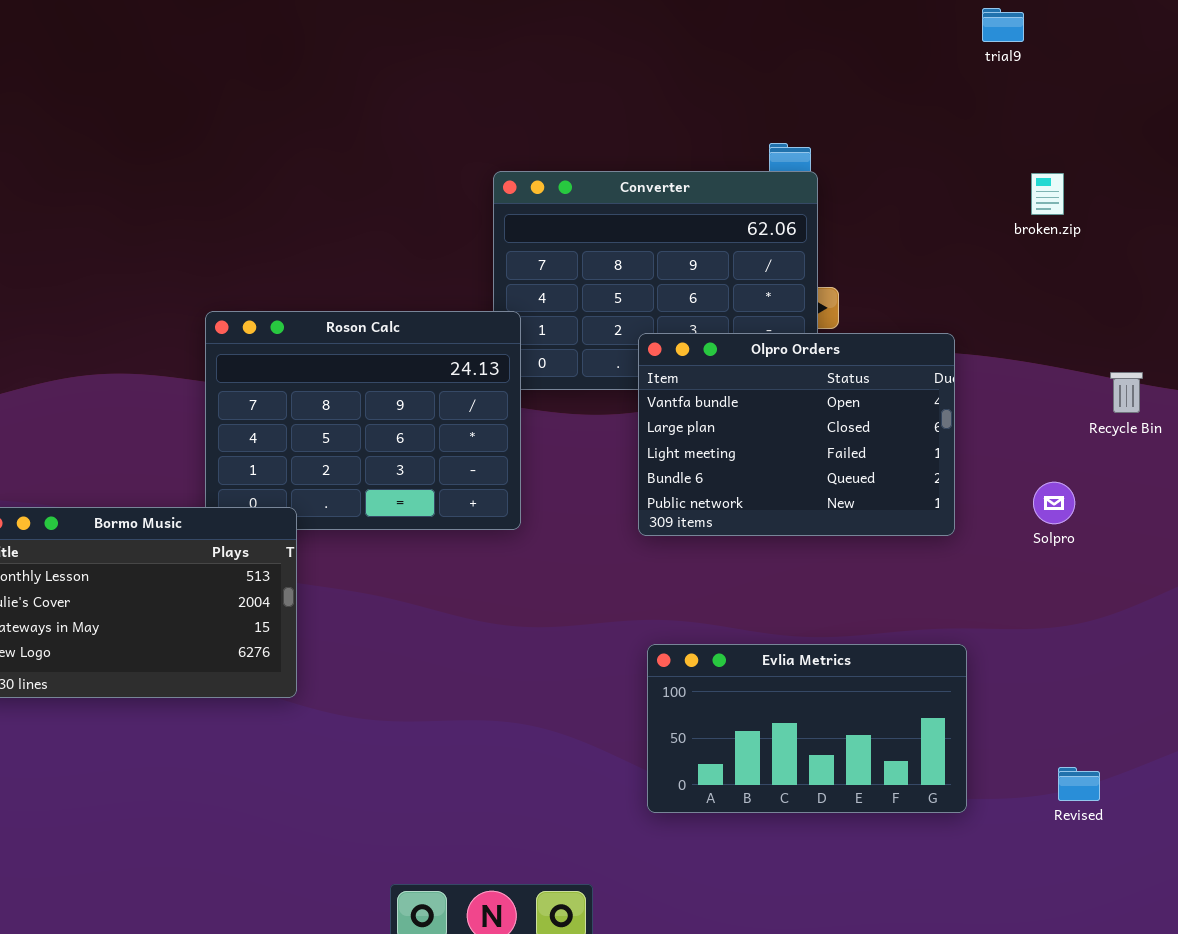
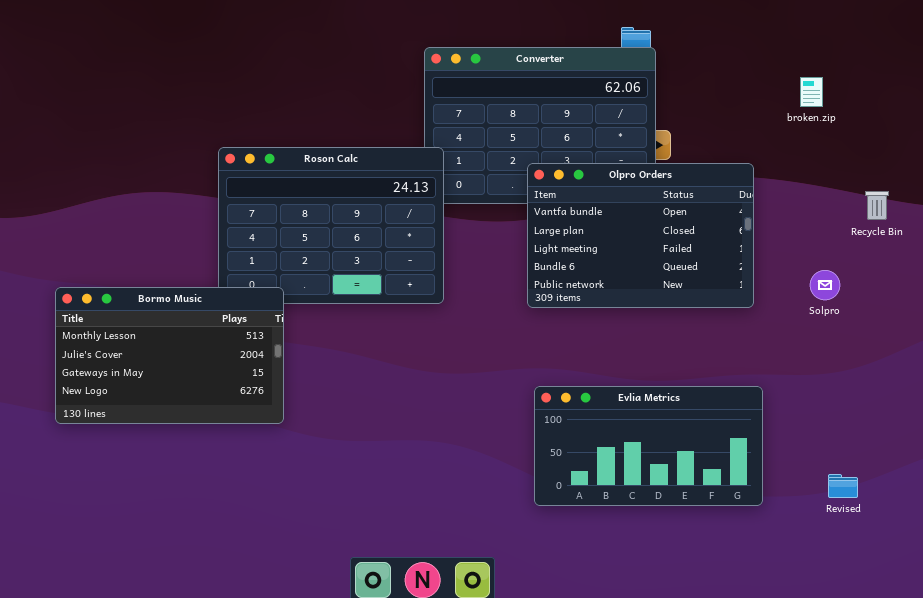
broken.zip: [1031,173,1064,215] -> [800,77,823,107], moved

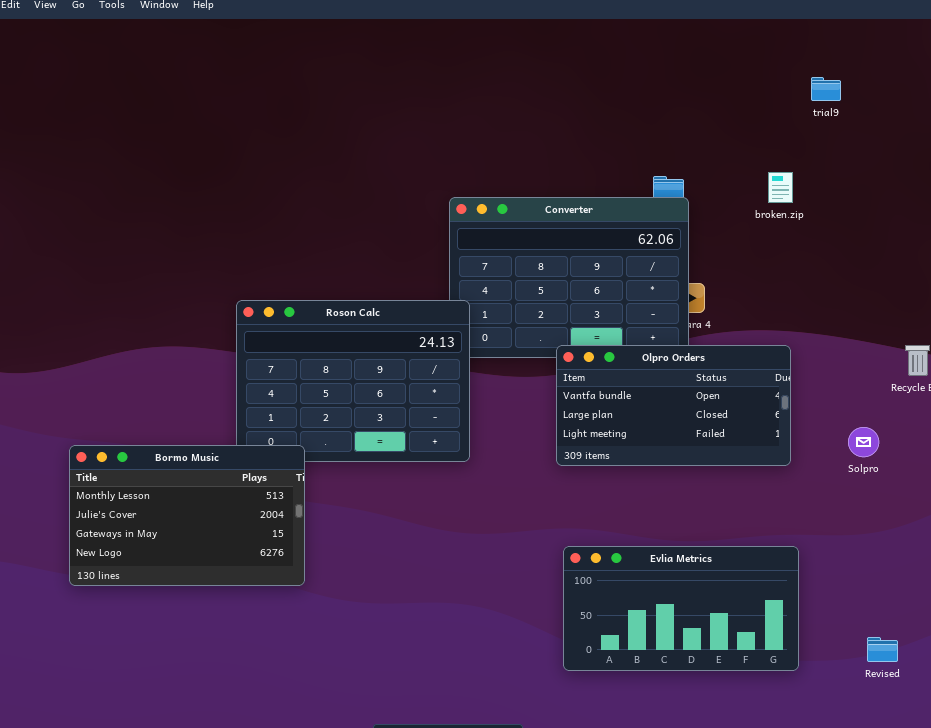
broken.zip: [800,77,823,107] -> [768,172,793,203], moved
Olpro Orders: [527,163,754,308] -> [556,345,791,466], resized

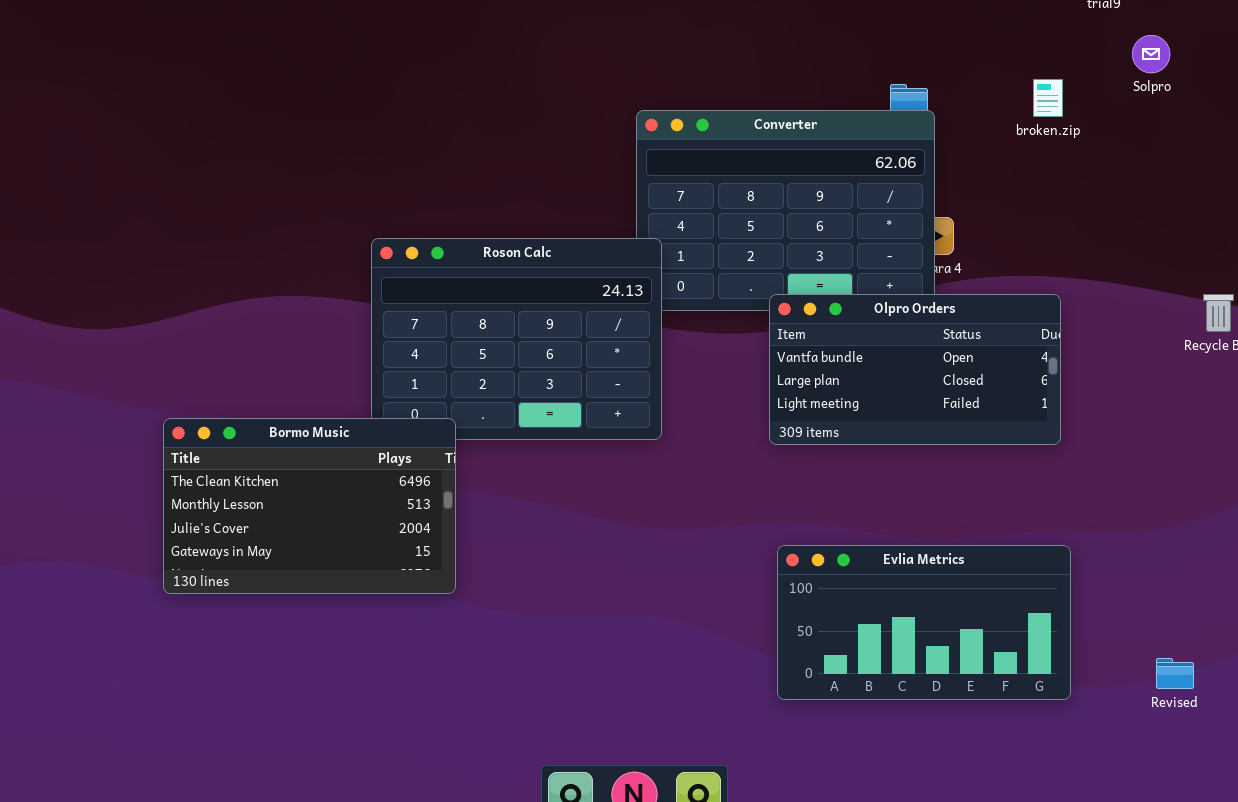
Solpro: [848,427,879,457] -> [1132,35,1170,73], moved
Bormo Music: [69,445,305,586] -> [163,418,456,594], scrolled up 1 row

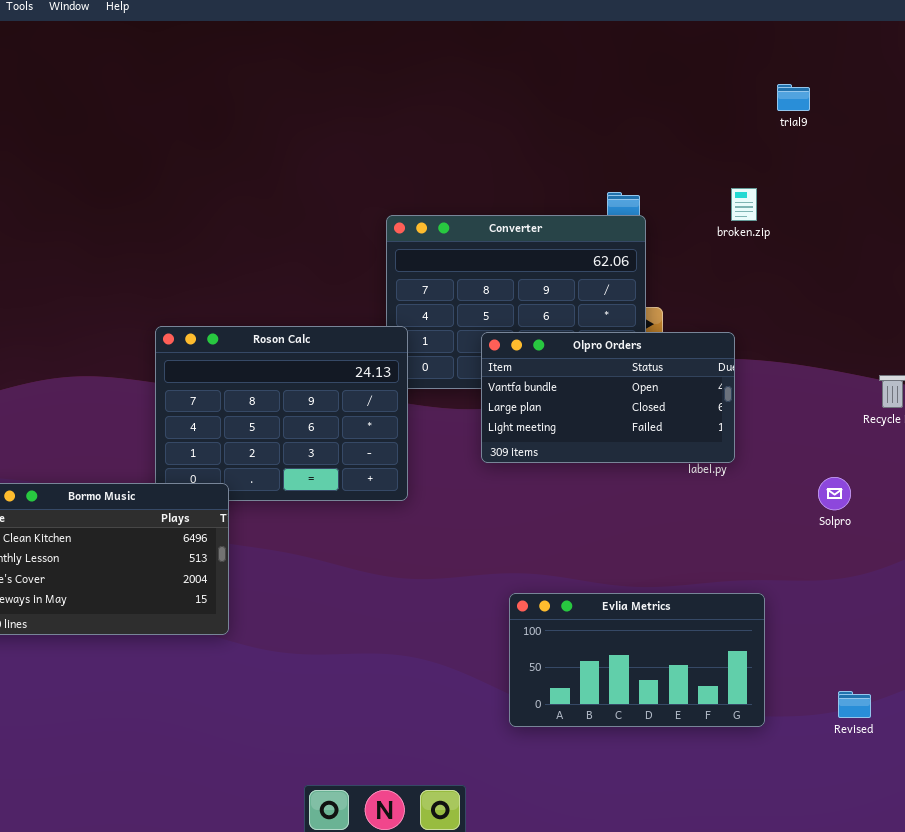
Solpro: [1132,35,1170,73] -> [818,477,851,510], moved
Olpro Orders: [769,294,1061,445] -> [481,332,735,463], moved

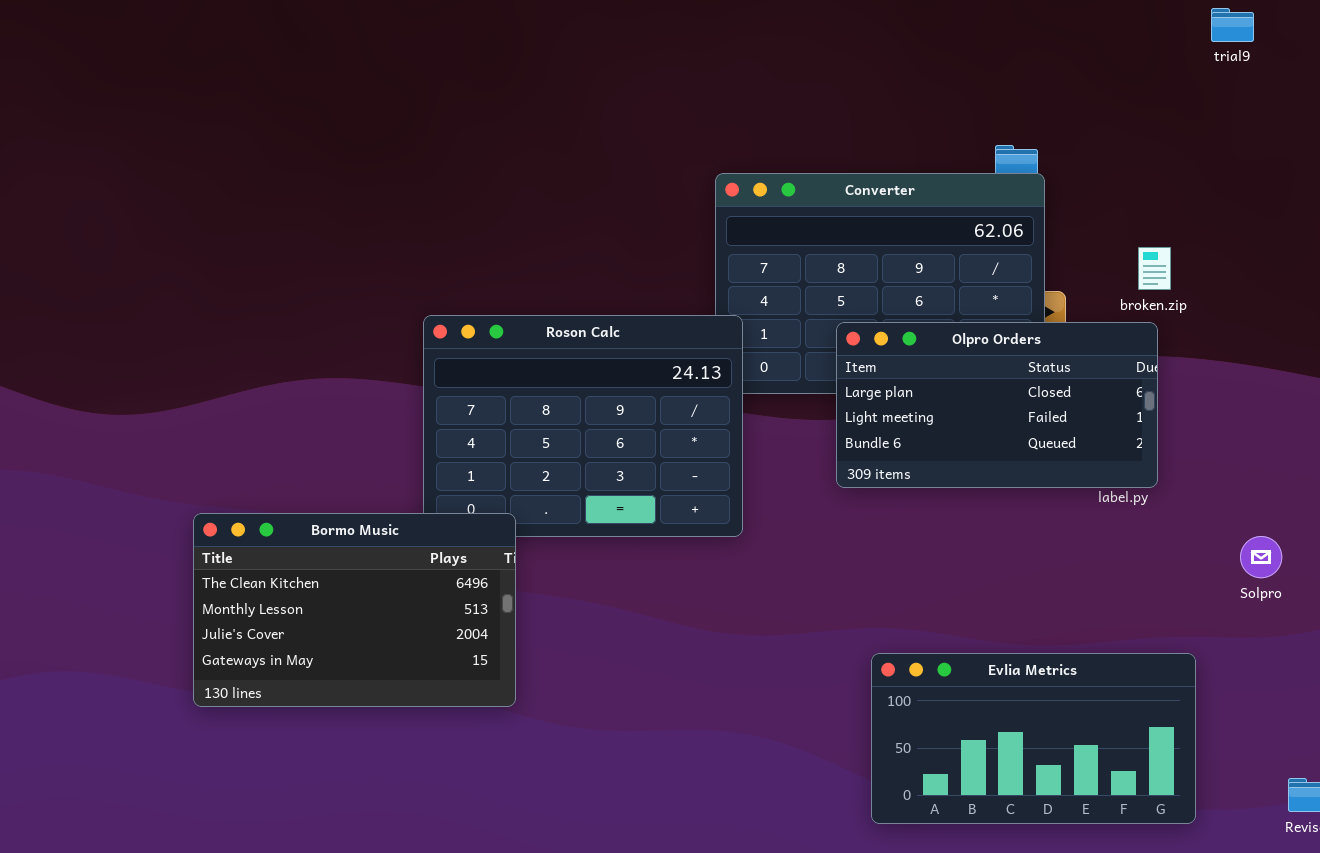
broken.zip: [731,188,757,221] -> [1138,247,1171,290], moved
Olpro Orders: [481,332,735,463] -> [836,322,1158,488], scrolled down 1 row
Solpro: [818,477,851,510] -> [1240,536,1282,578], moved

